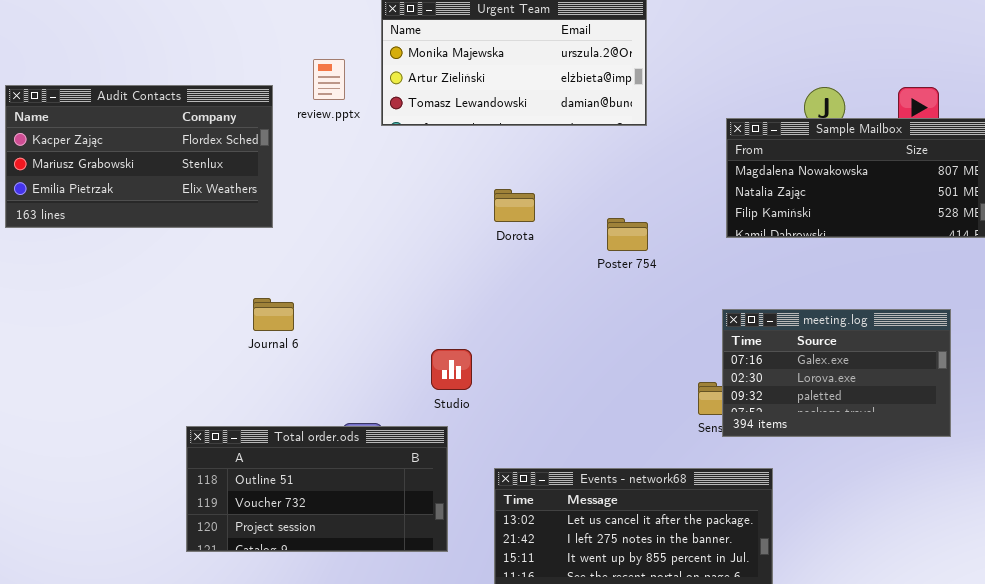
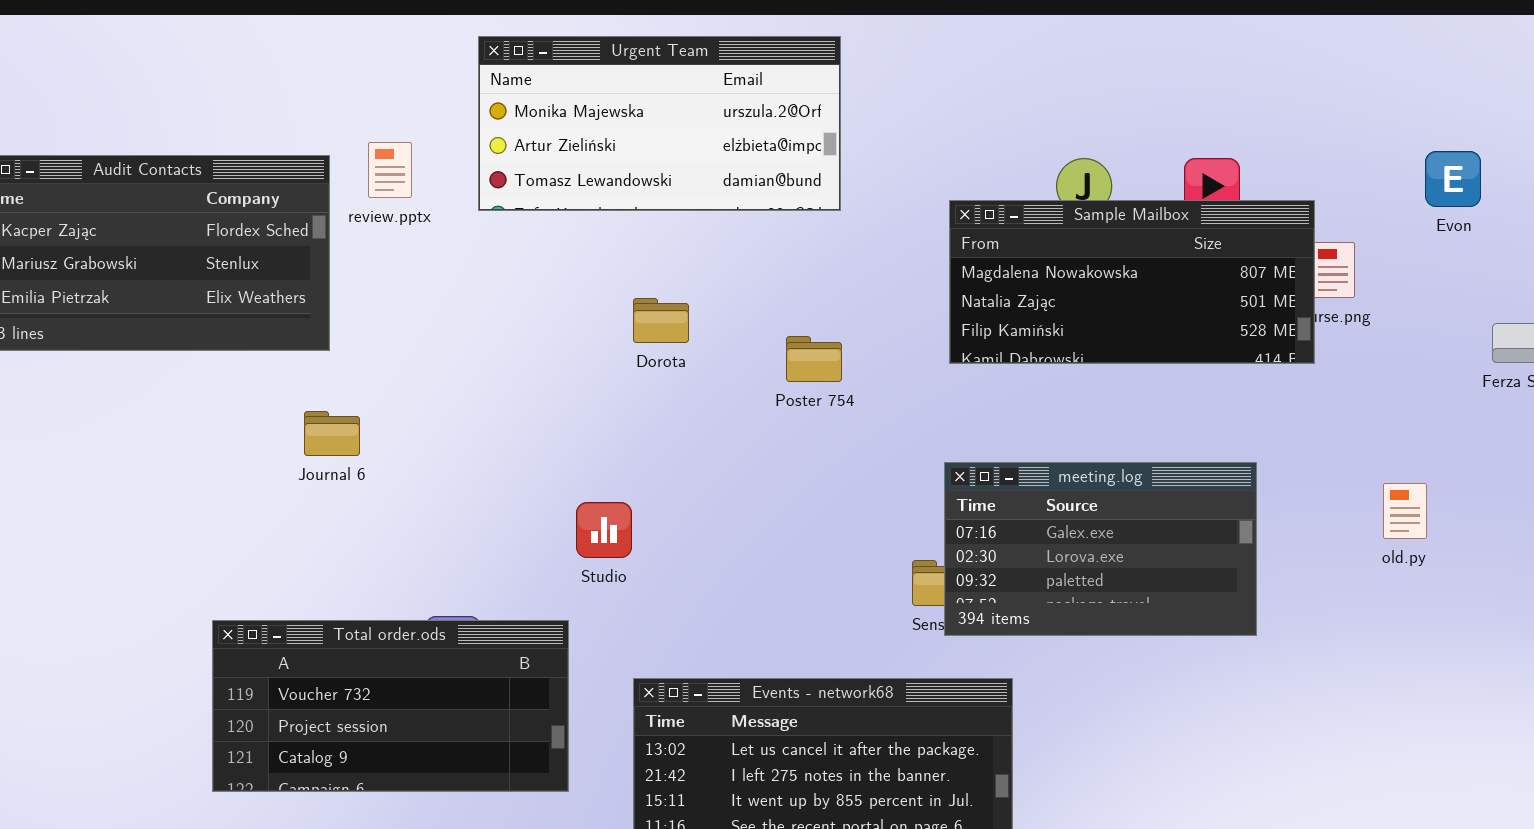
review.pptx: [313,59,345,100] -> [368,142,412,198], moved
Journal 6: [253,298,294,331] -> [304,411,360,456], moved
Studio: [431,349,472,390] -> [576,502,632,558], moved
Total order.ods: [186,426,448,552] -> [212,620,569,792], scrolled down 1 row

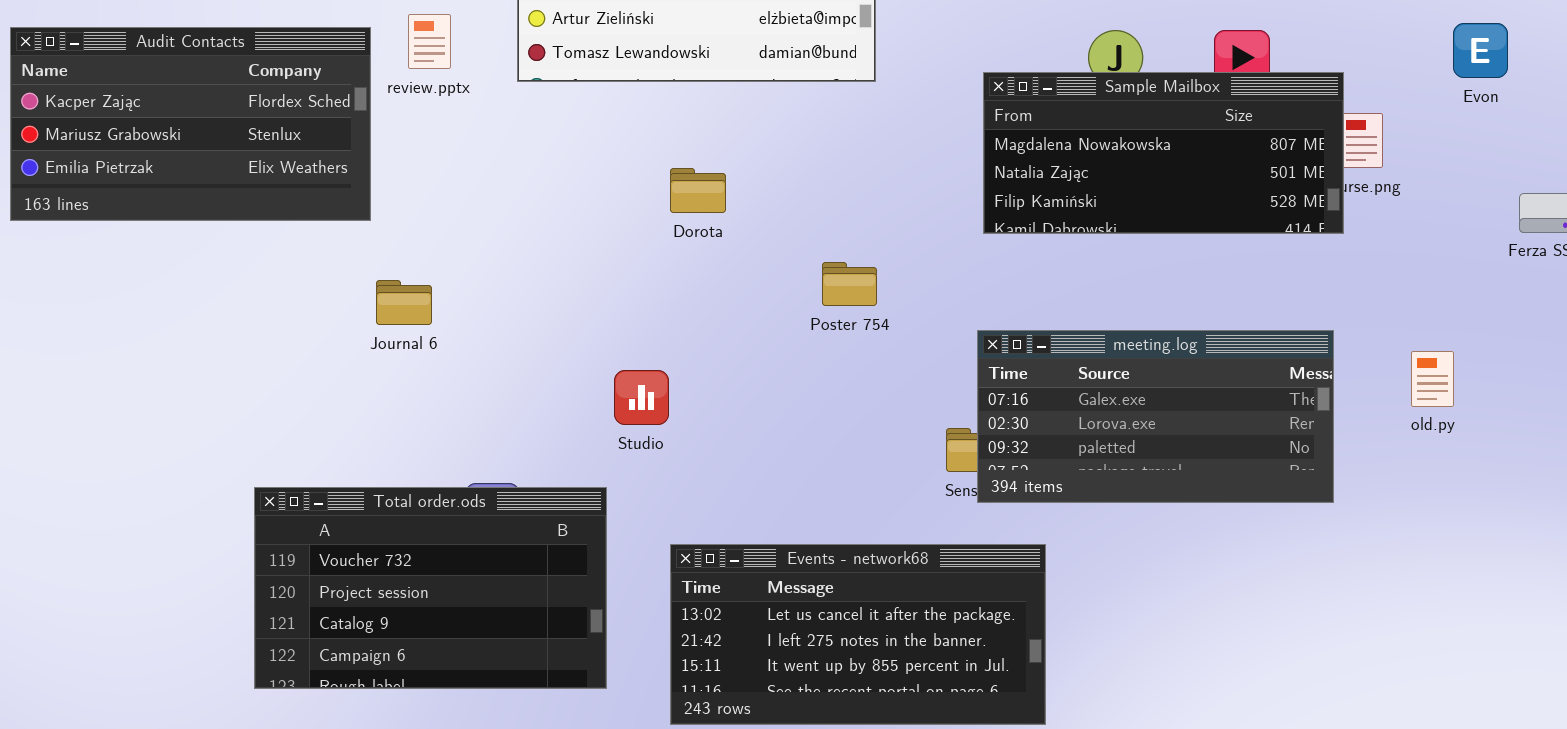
Poster 754: [786,336,842,382] -> [822,262,877,306], moved
Journal 6: [304,411,360,456] -> [376,280,432,325], moved
meeting.log: [944,462,1257,636] -> [977,330,1334,503], resized
Total order.ods: [212,620,569,792] -> [254,487,607,689], resized

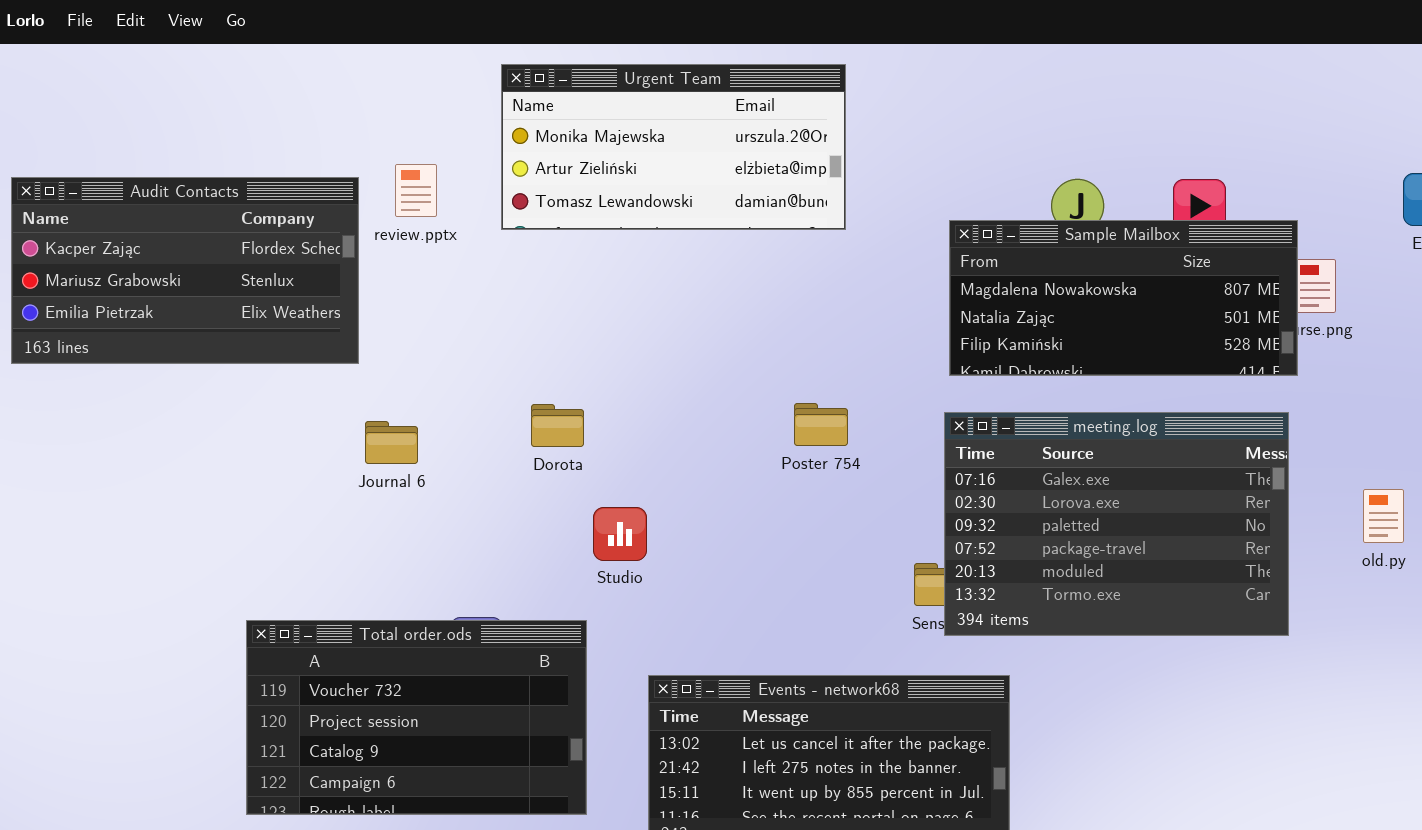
Dorota: [670,168,726,213] -> [531,404,584,447], moved
meeting.log: [977,330,1334,503] -> [944,412,1289,636], resized

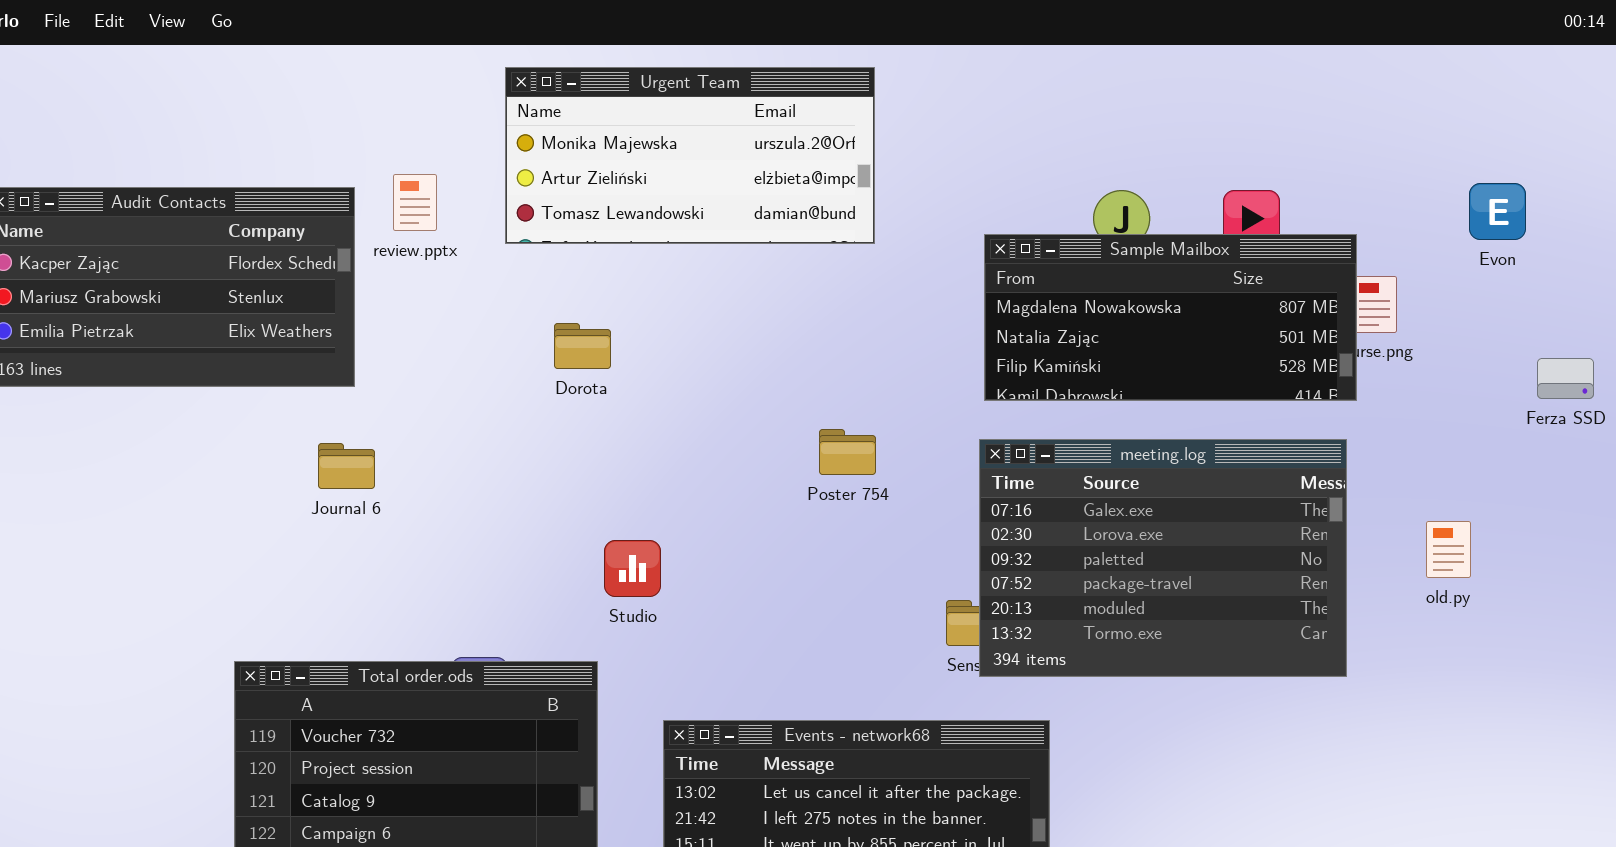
Dorota: [531,404,584,447] -> [554,323,611,369], moved
Journal 6: [365,421,418,464] -> [318,443,375,489], moved

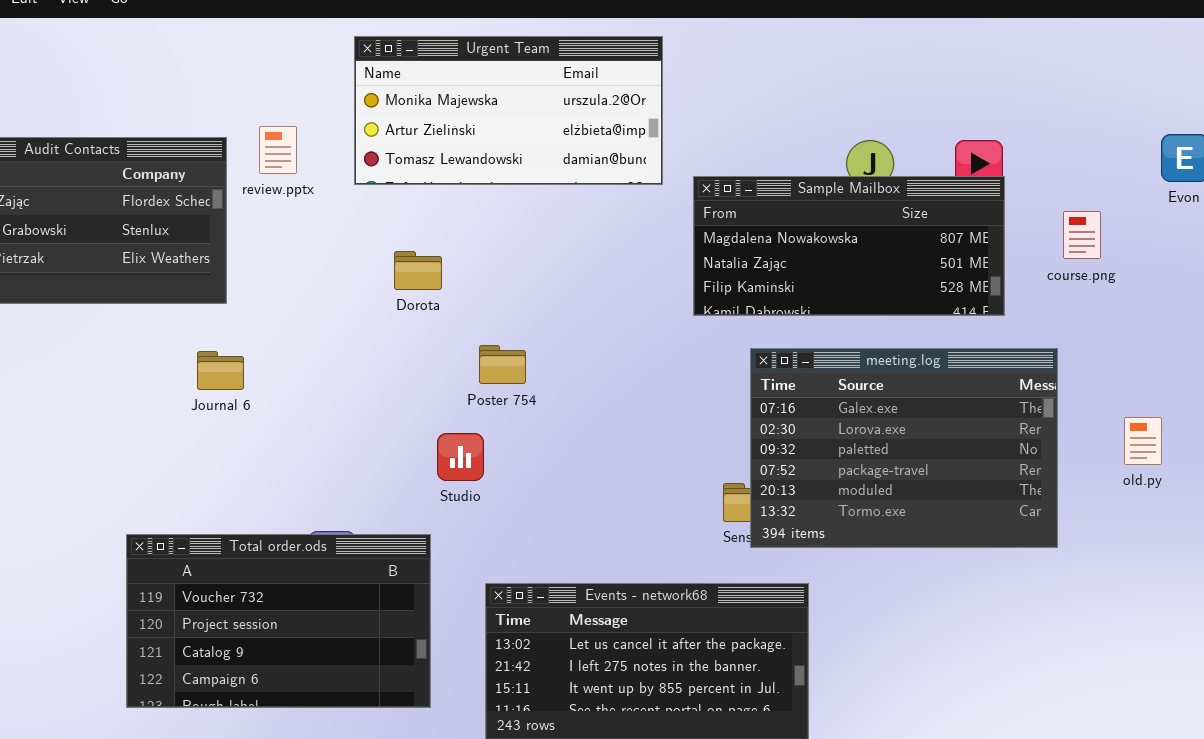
Sample Mailbox: [984,234,1357,401] -> [693,176,1005,316], moved
Poster 754: [819,429,876,475] -> [479,345,526,384], moved

